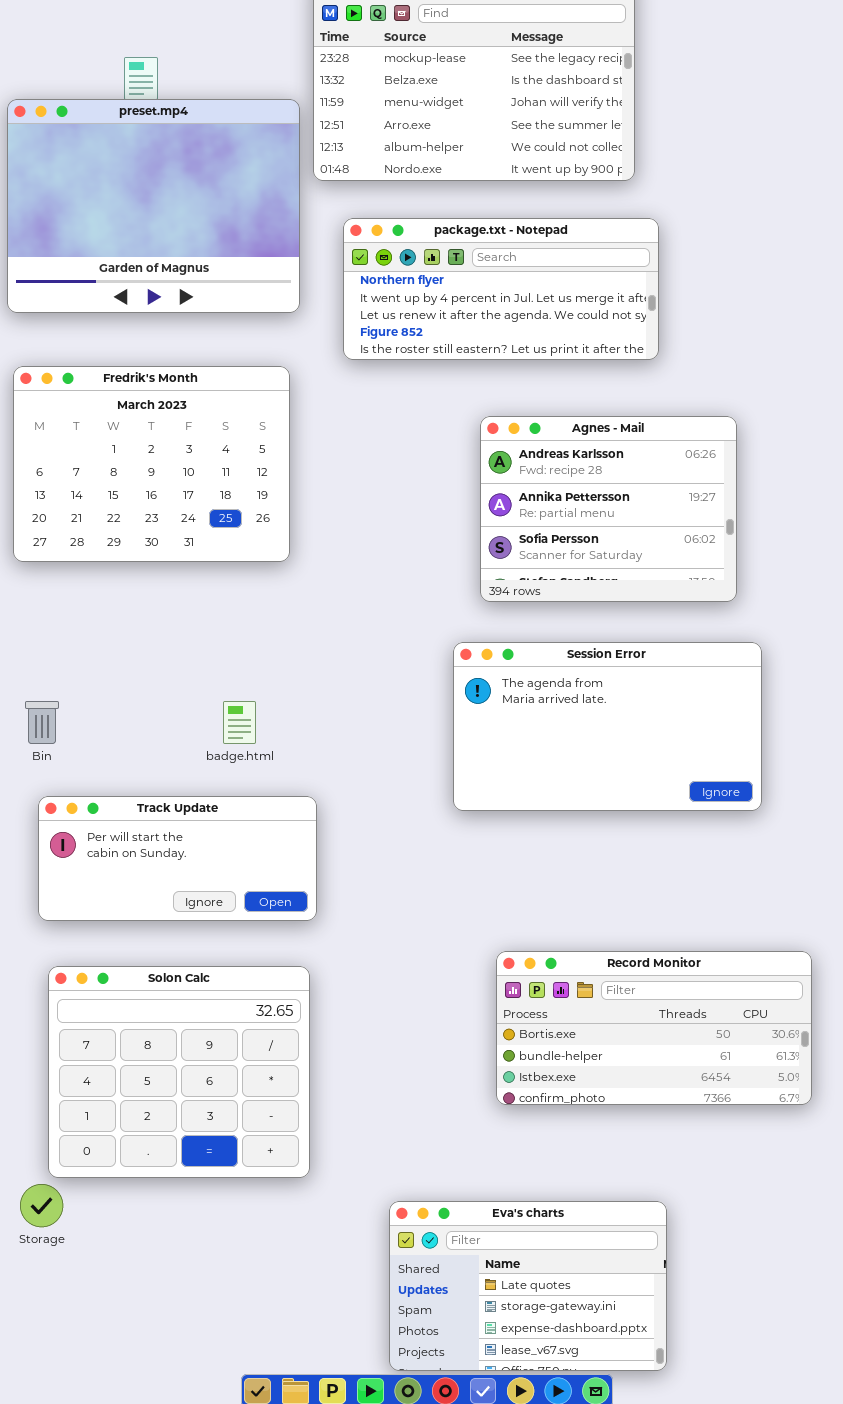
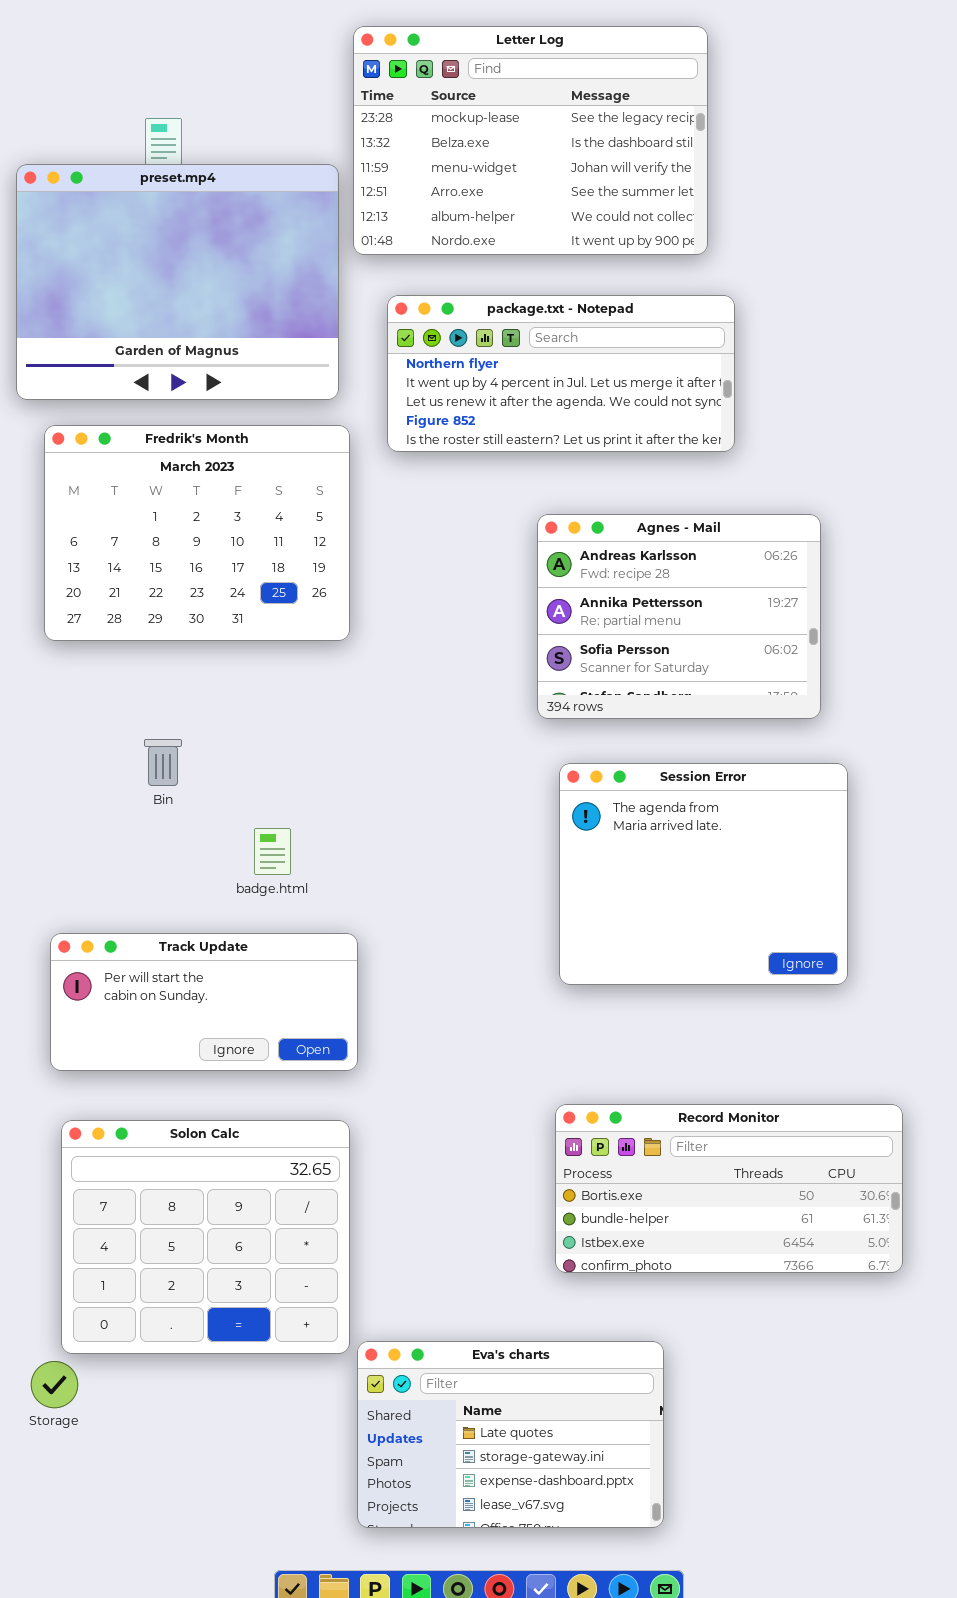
Fredrik's Month: [13,366,290,562] -> [44,425,350,641], moved
Session Error: [453,642,762,811] -> [559,763,848,985], resized
Bin: [25,701,59,744] -> [144,739,182,786], moved
Eva's charts: [389,1201,667,1371] -> [357,1341,664,1528], moved

